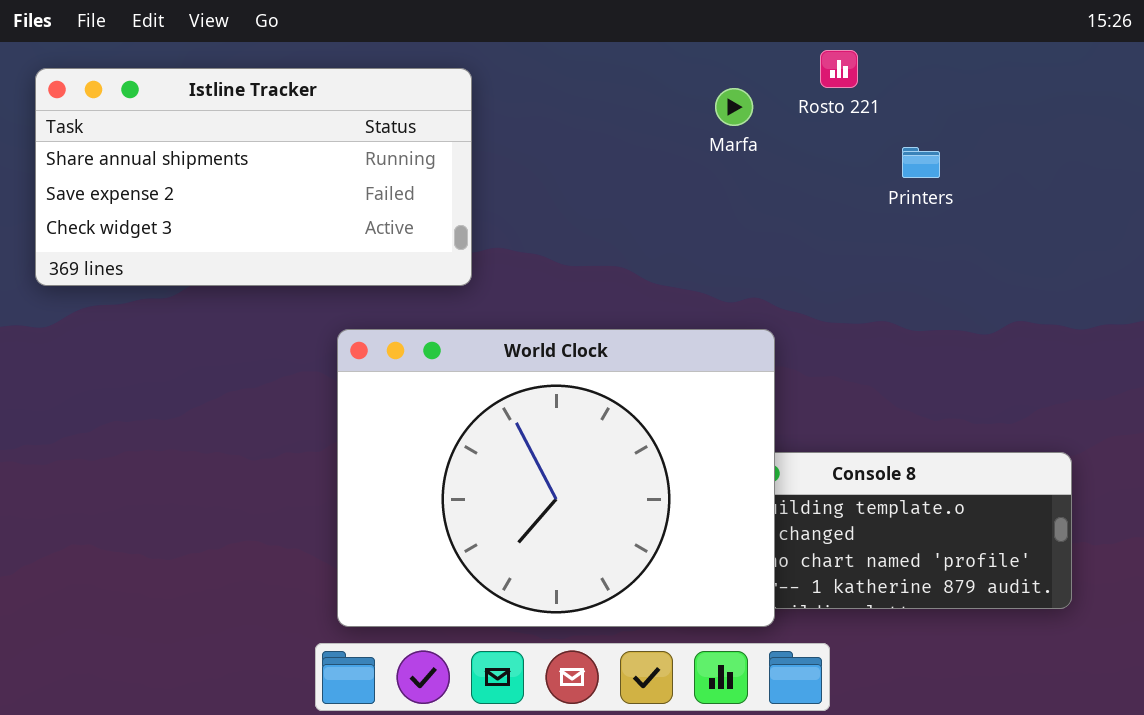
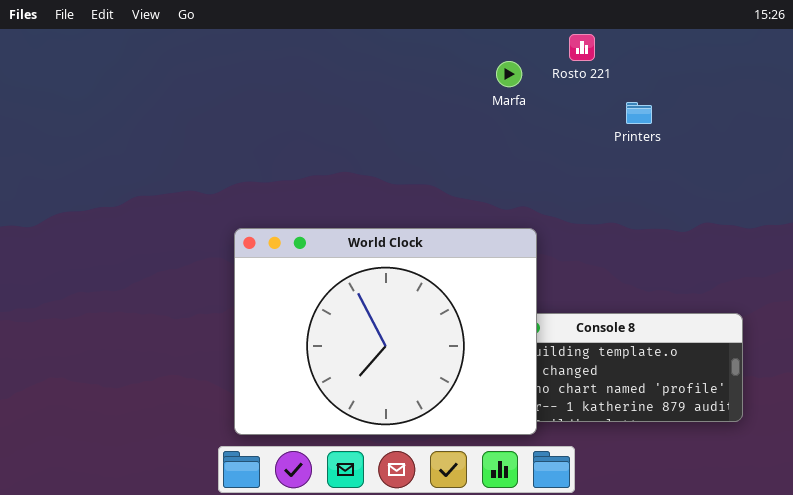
Istline Tracker: [35,68,472,286] -> none, closed

